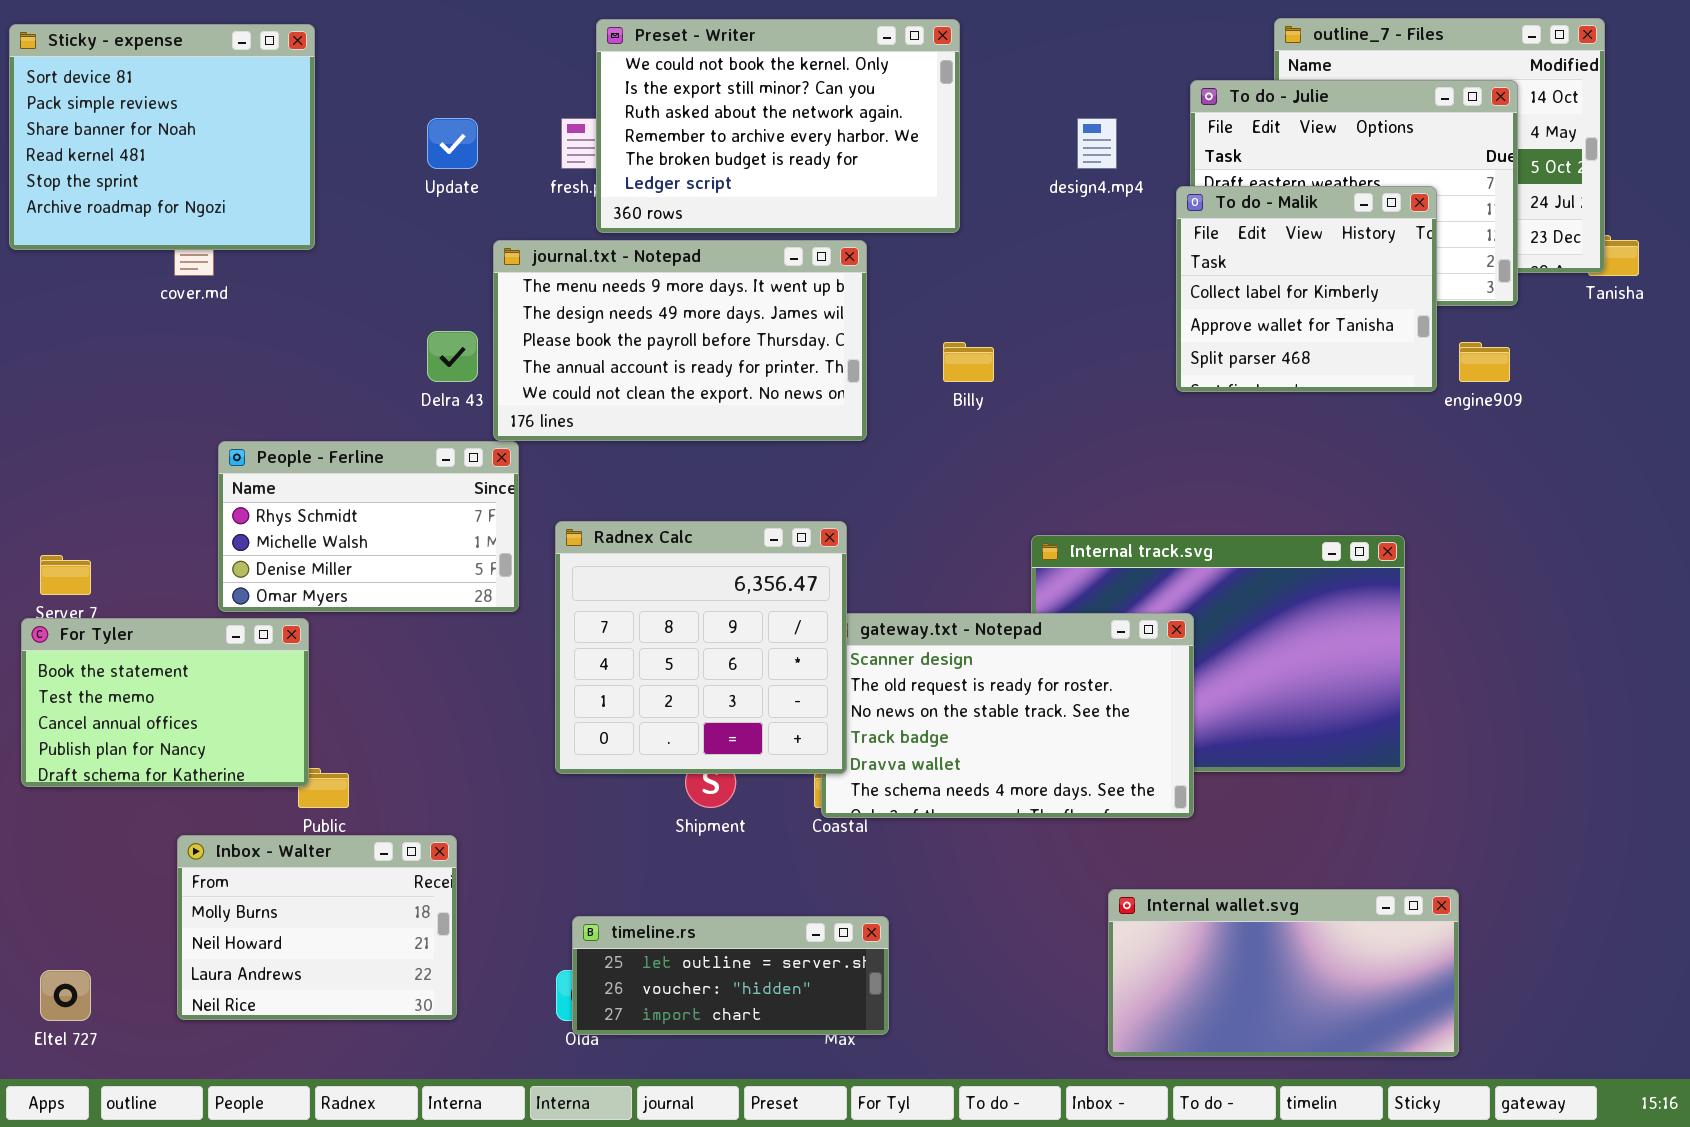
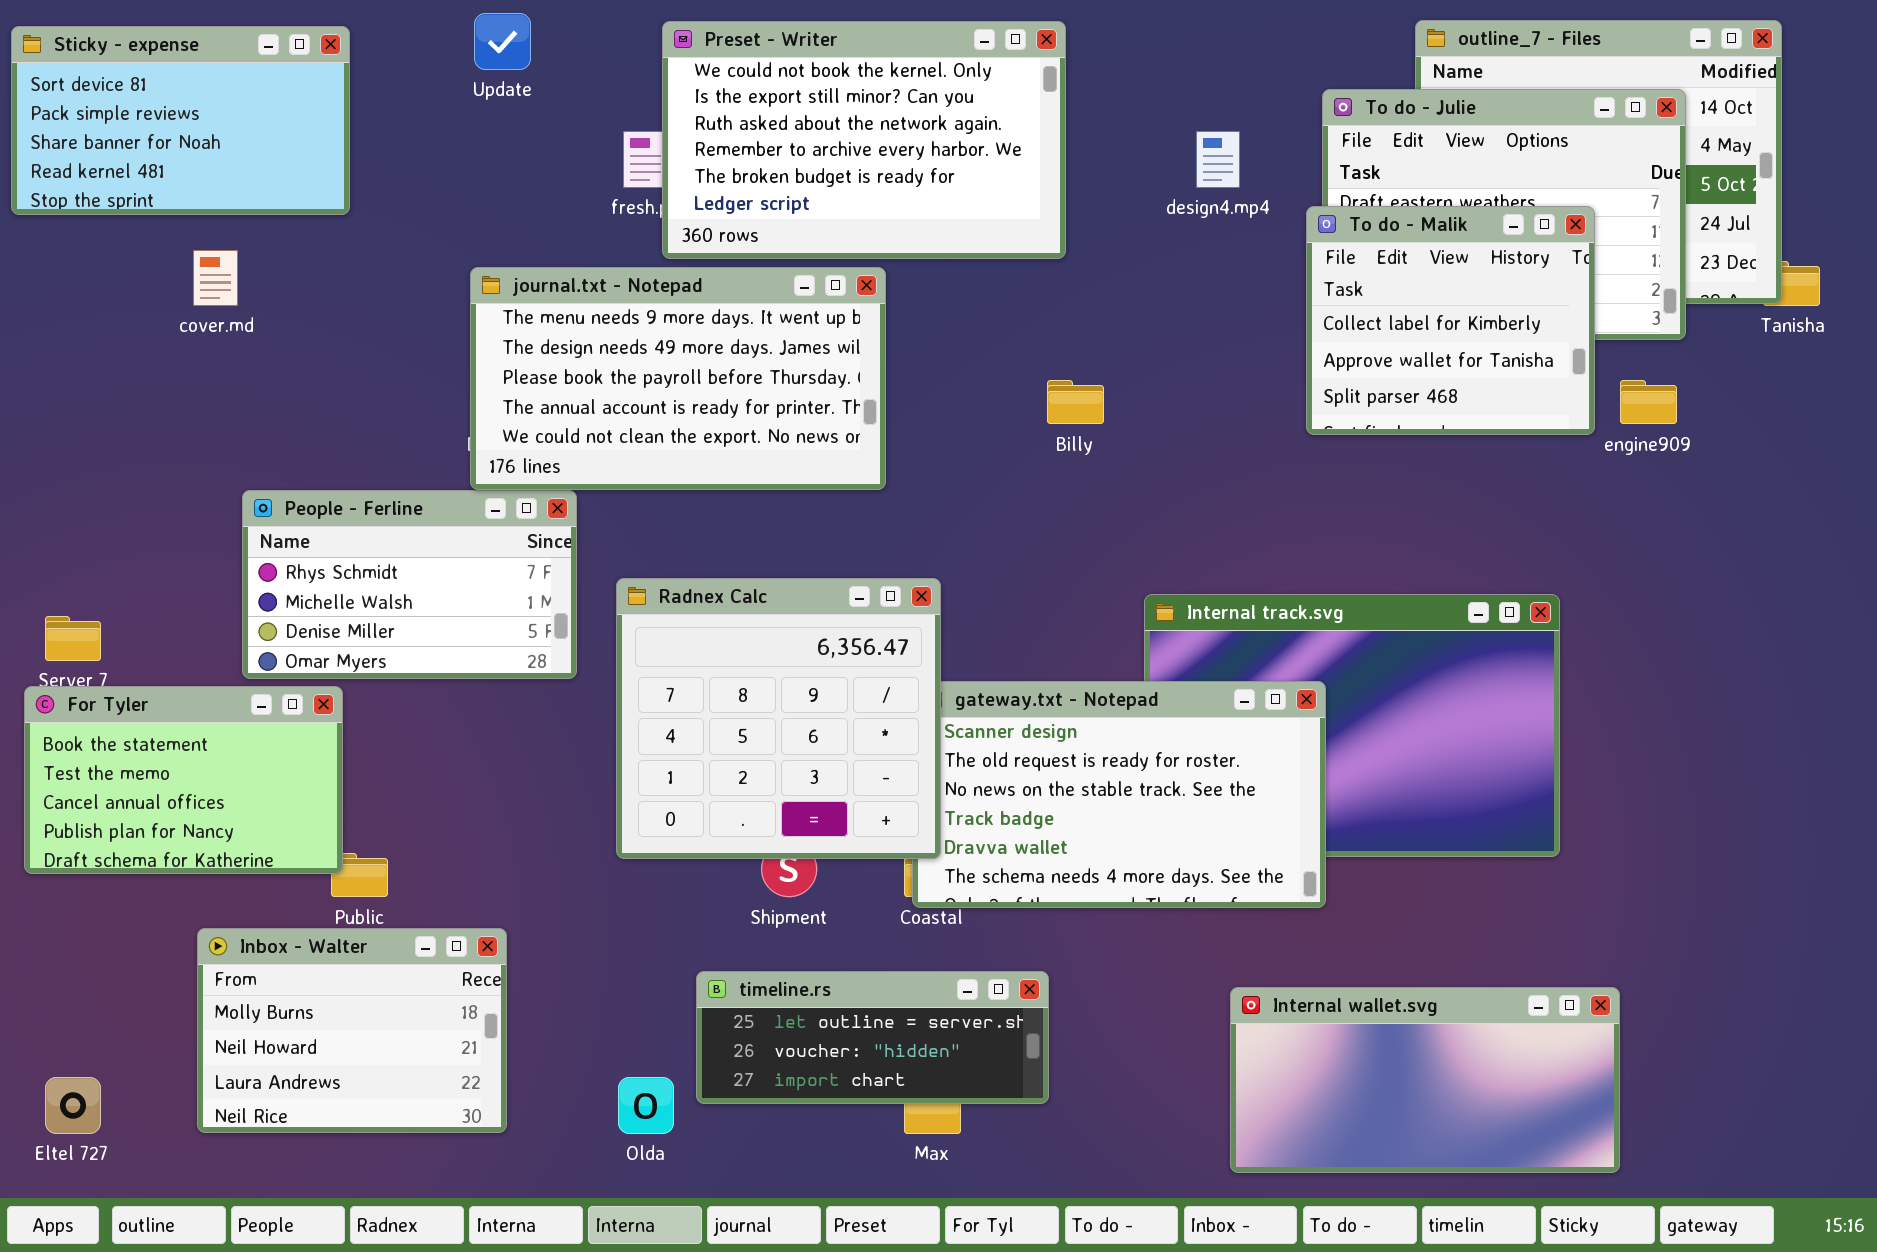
Sticky - expense: [9,24,315,250] -> [11,26,350,215], resized
Update: [427,118,478,169] -> [474,13,531,70], moved
journal.txt - Notepad: [493,240,867,441] -> [470,267,886,490], moved
timeline.rs: [572,916,889,1035] -> [696,971,1049,1104], moved

